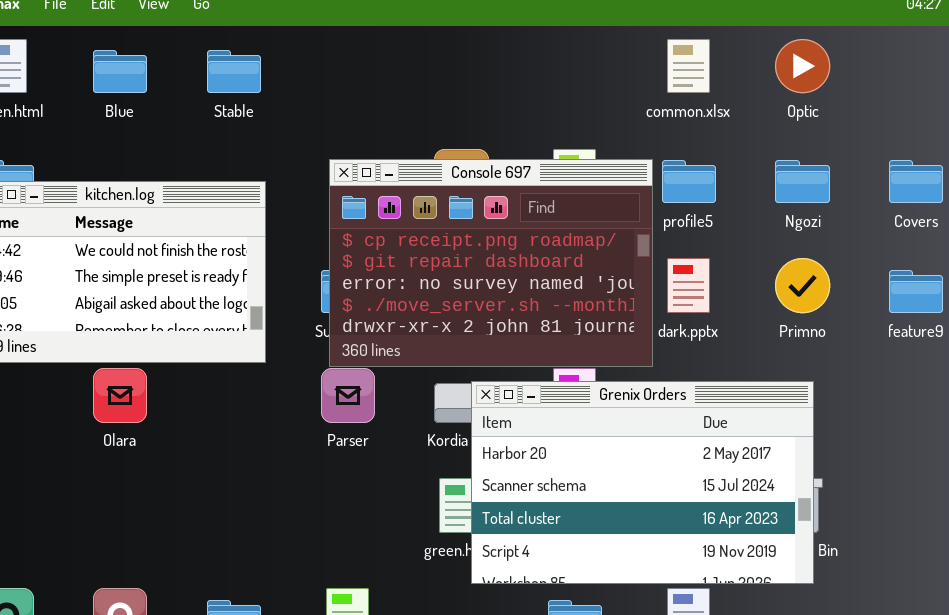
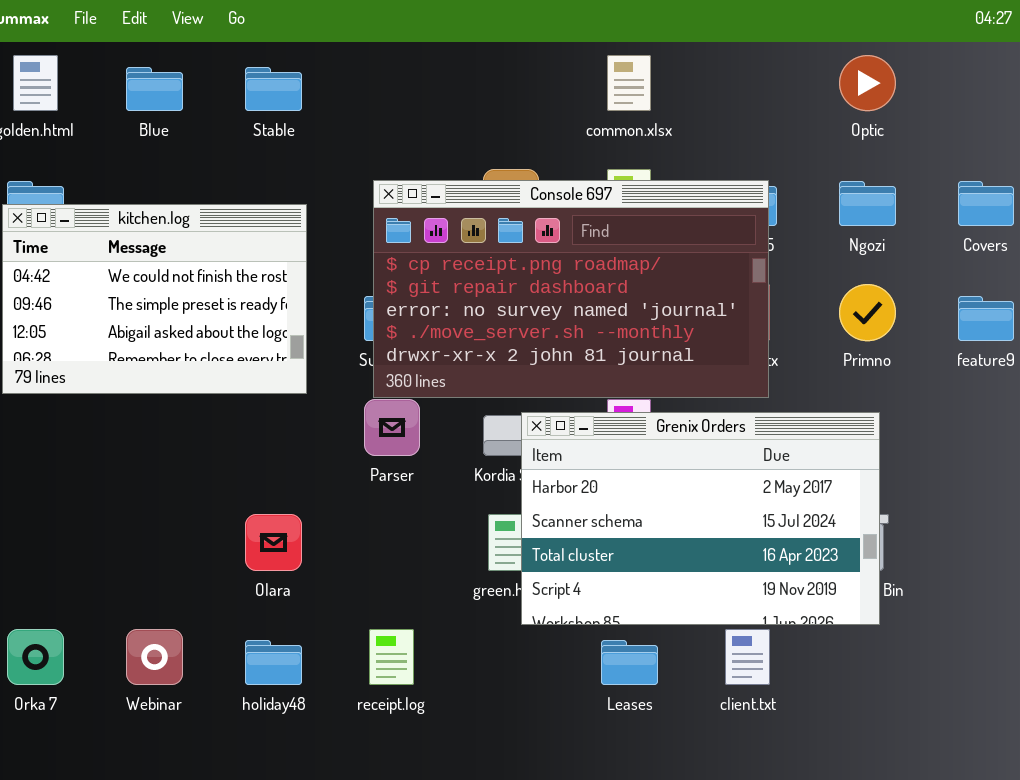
common.xlsx: [667,39,710,93] -> [607,55,651,111], moved
Console 697: [329,159,653,367] -> [373,180,769,398], resized
Olara: [93,368,147,423] -> [245,514,302,571], moved

